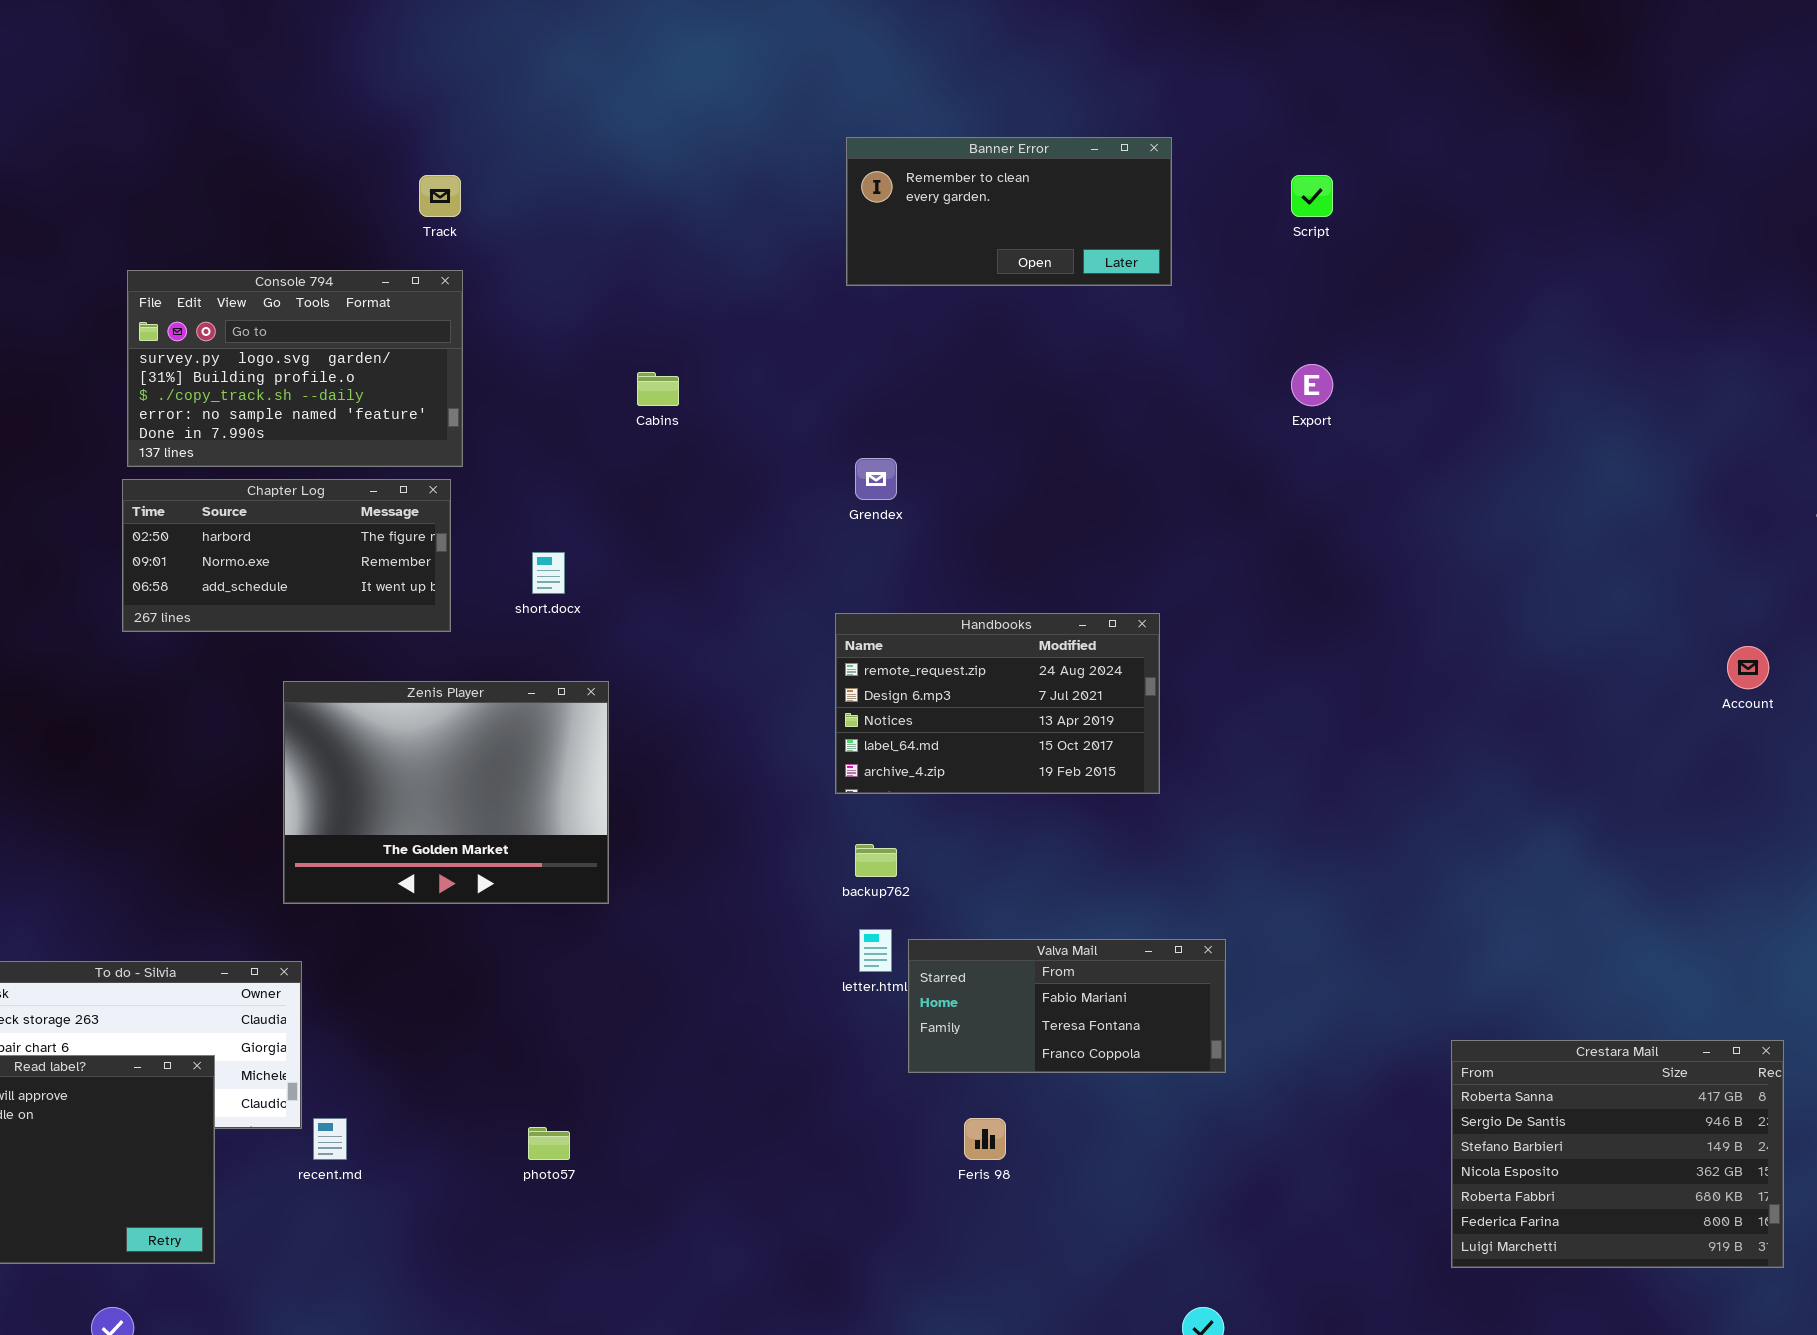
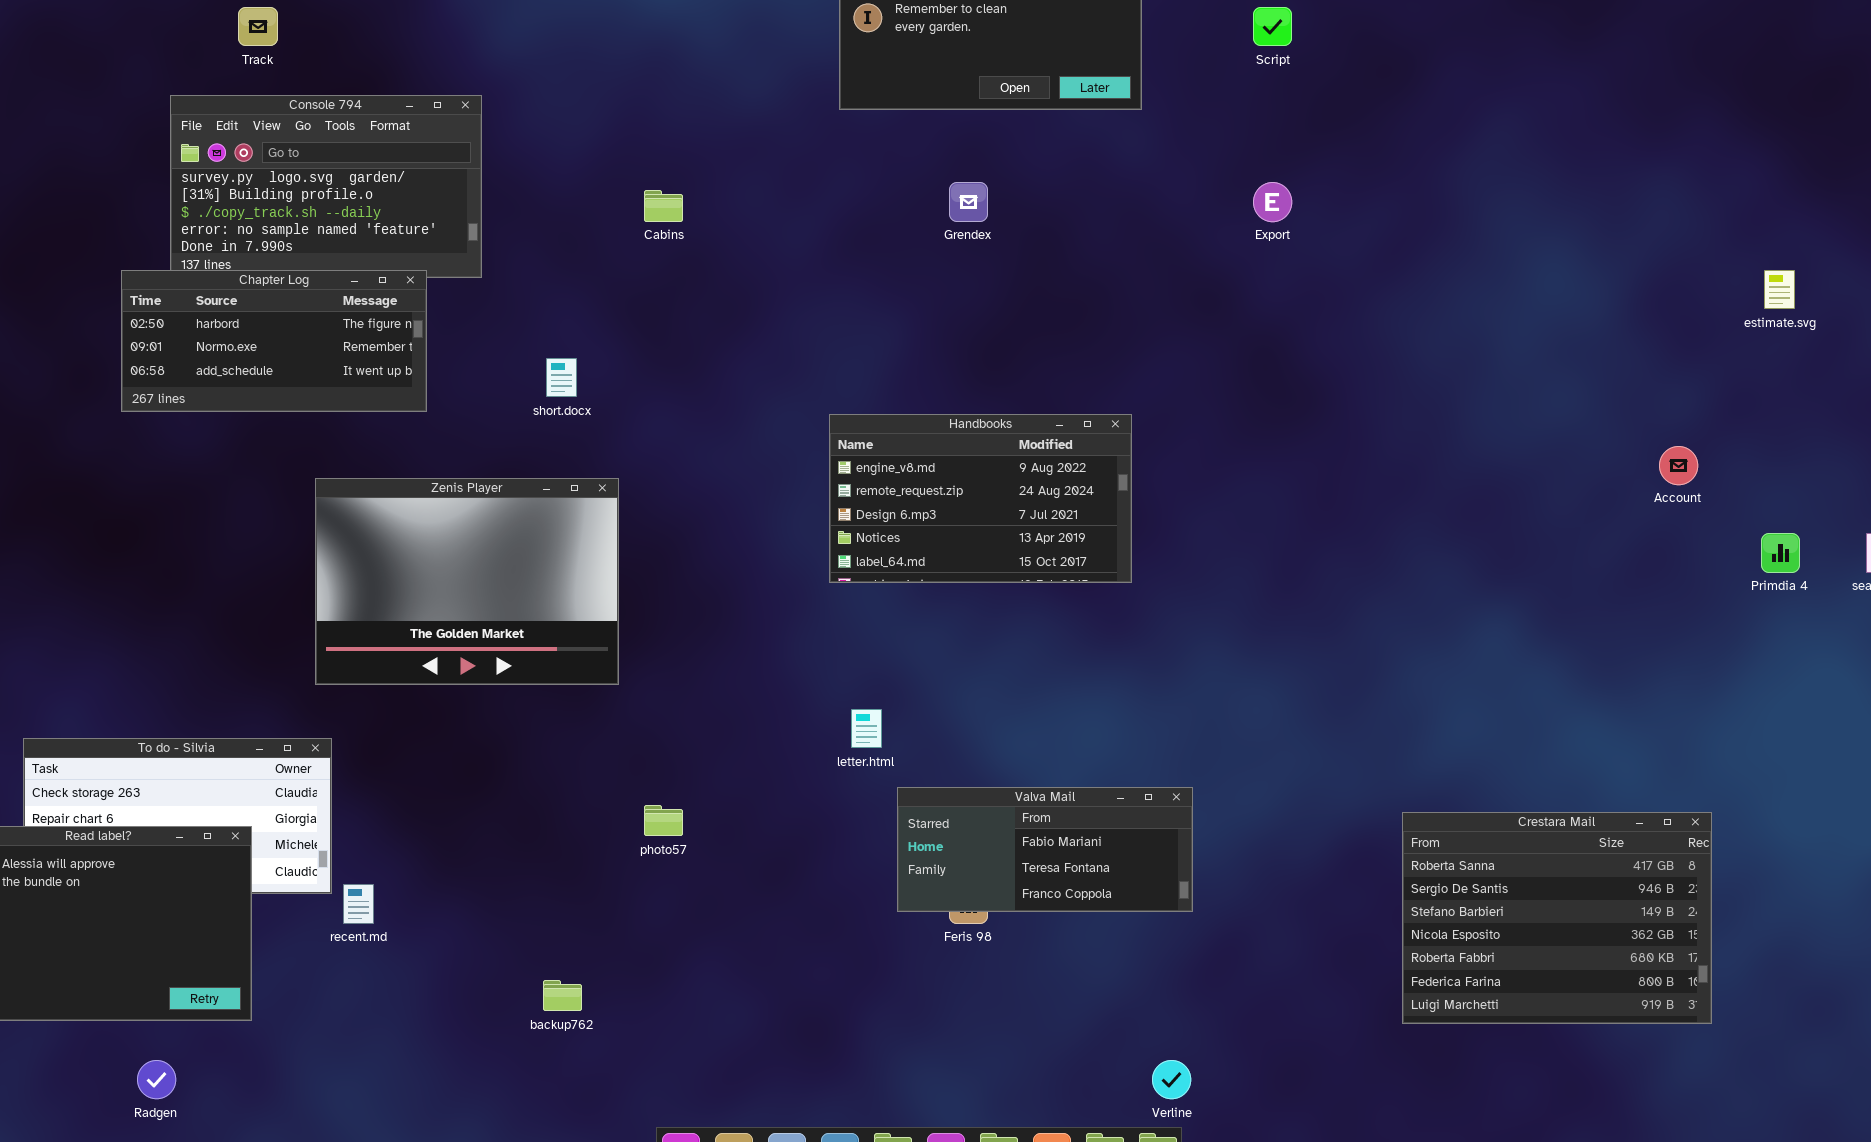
Track: [419,175,461,217] -> [238,7,278,46], moved
Grendex: [855,458,897,500] -> [949,182,988,222], moved
Chapter Log: [122,479,451,632] -> [121,270,427,412], moved
Handbooks: [835,613,1160,794] -> [829,414,1132,583], scrolled up 1 row
backup762: [855,844,897,877] -> [543,980,582,1011], moved
Valva Mail: [908,939,1226,1073] -> [897,787,1193,912], moved
photo57: [528,1127,570,1160] -> [644,805,683,836], moved

